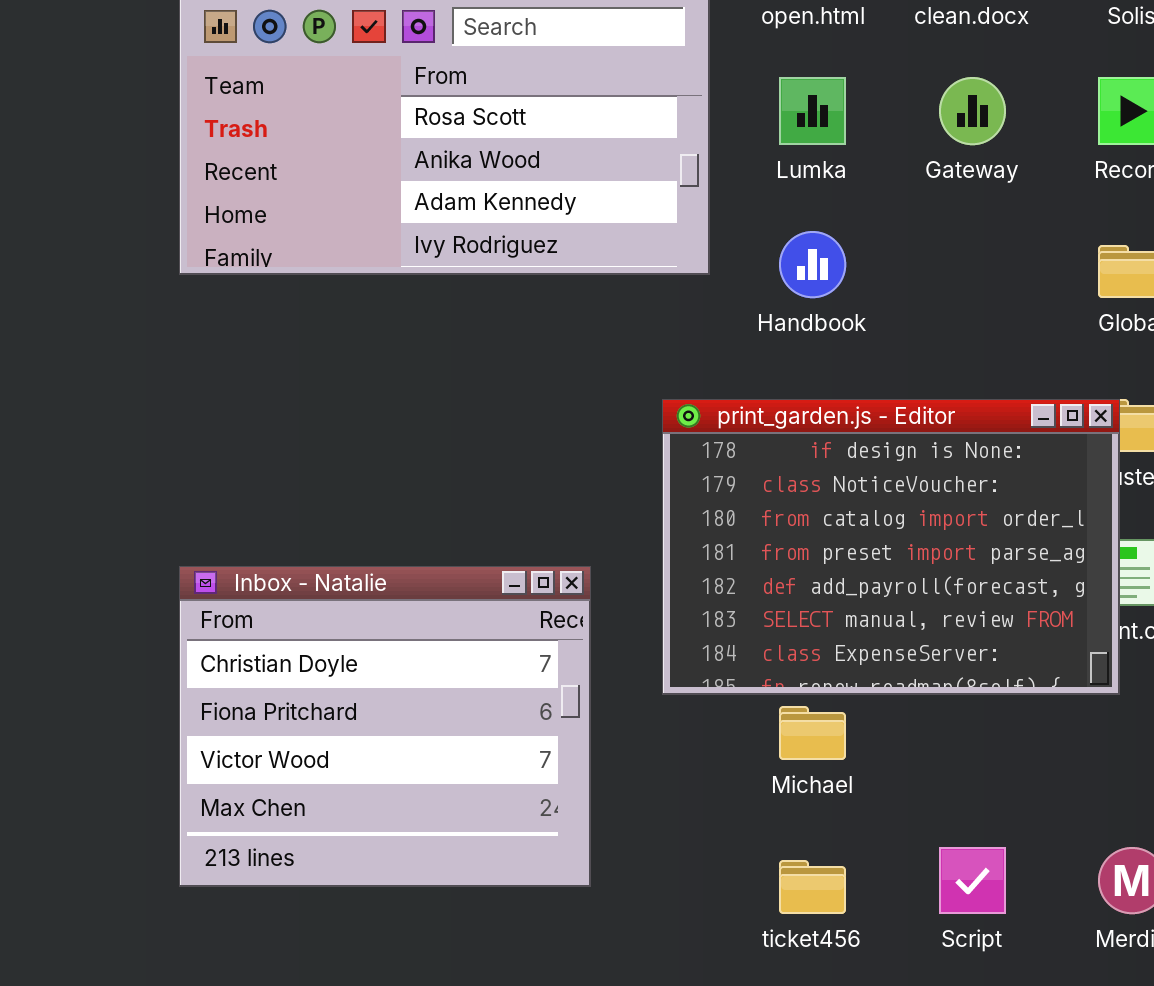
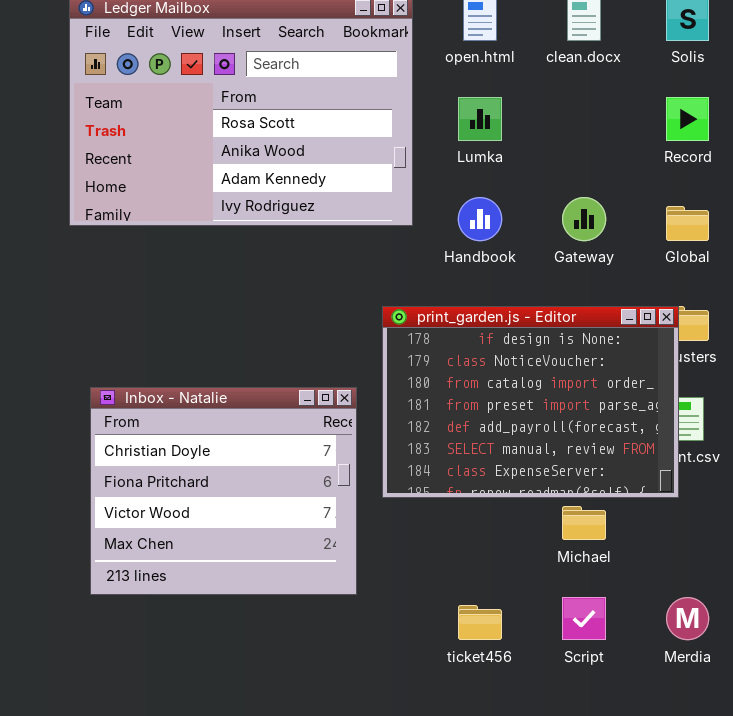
Gateway: [939,77,1006,145] -> [562,197,606,241], moved
Inbox - Natalie: [179,566,591,887] -> [90,387,357,595], moved
Michael: [779,706,846,760] -> [562,506,606,540], moved

